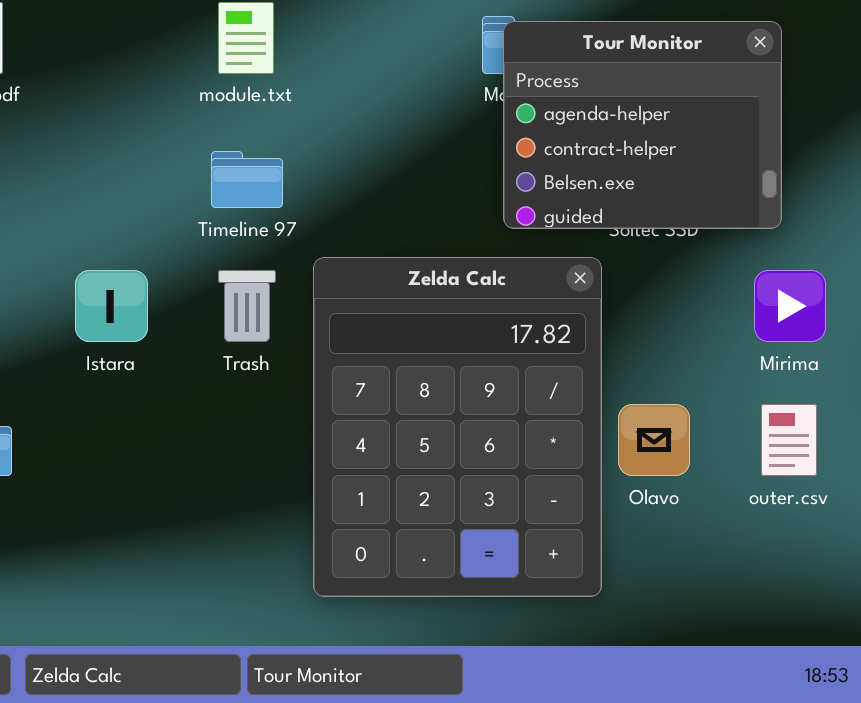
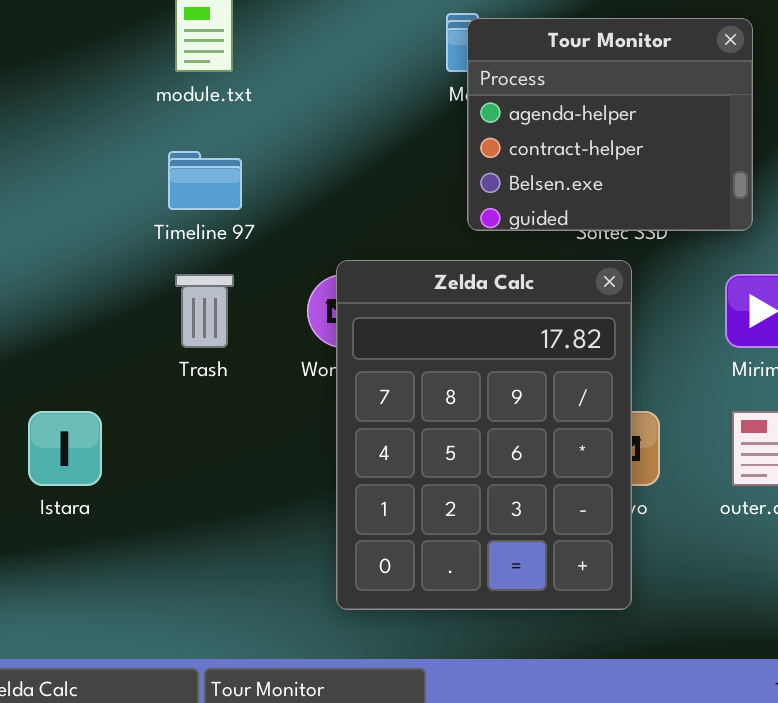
Zelda Calc: [313,257,602,597] -> [336,260,632,610], moved
Istara: [75,270,148,342] -> [28,411,102,486], moved

